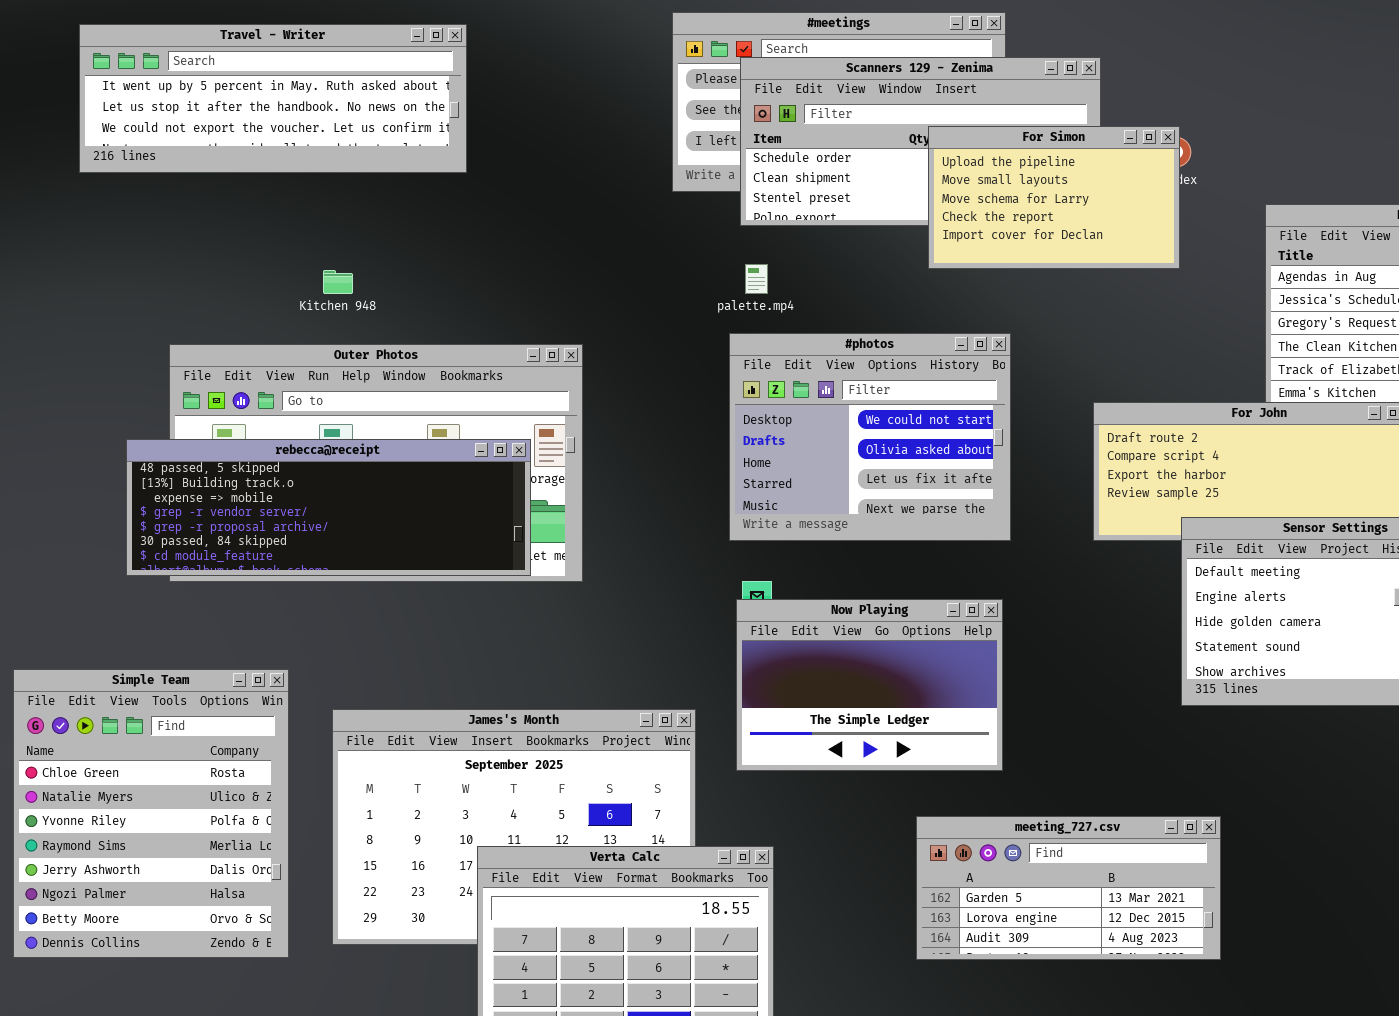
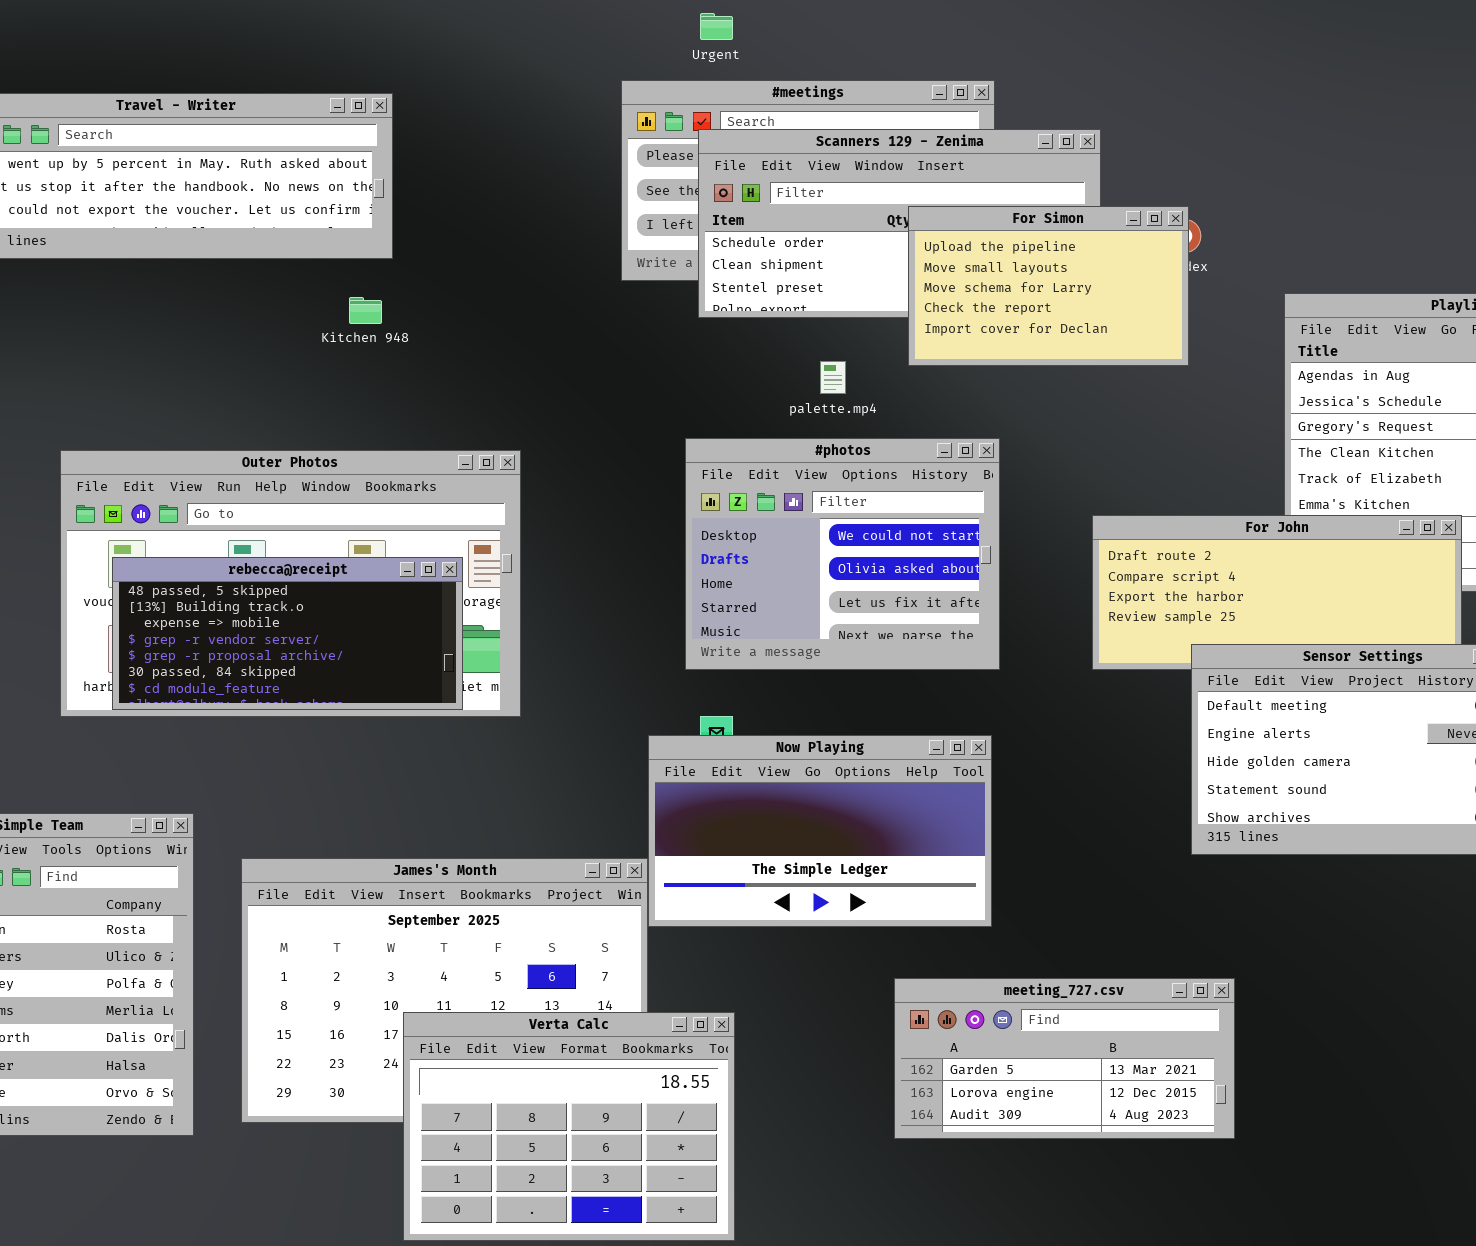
palette.mp4: [745,264,768,294] -> [820,361,846,394], moved
Kitchen 948: [323,270,353,294] -> [349,297,382,324], moved
rebecca@receipt: [126,439,531,576] -> [112,557,463,710], resized
Now Playing: [736,599,1003,771] -> [648,735,992,927], resized

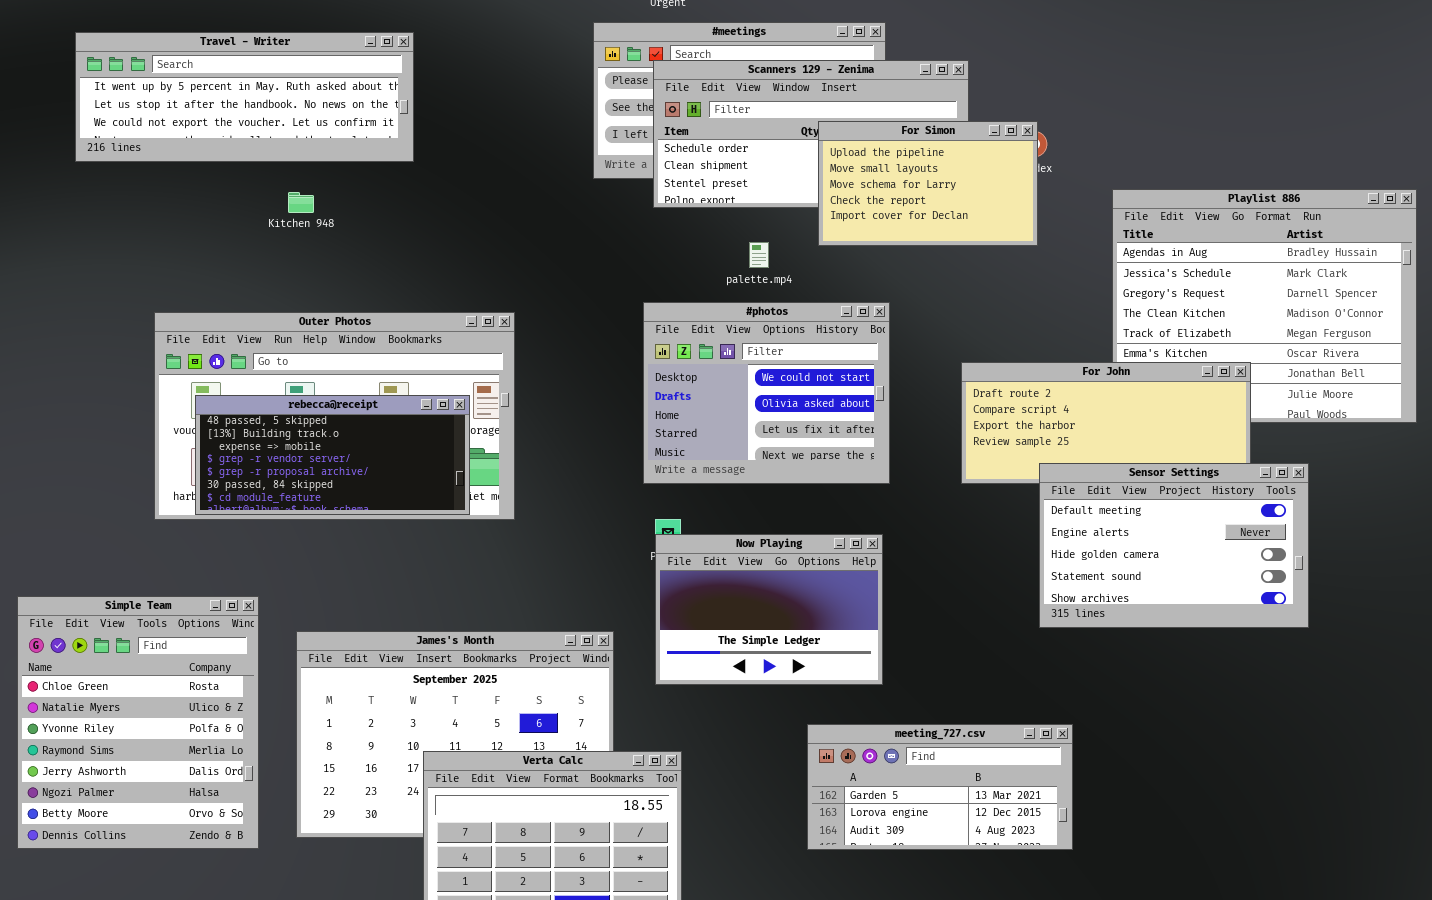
Kitchen 948: [349,297,382,324] -> [288,192,314,213], moved
Now Playing: [648,735,992,927] -> [655,534,883,685], resized

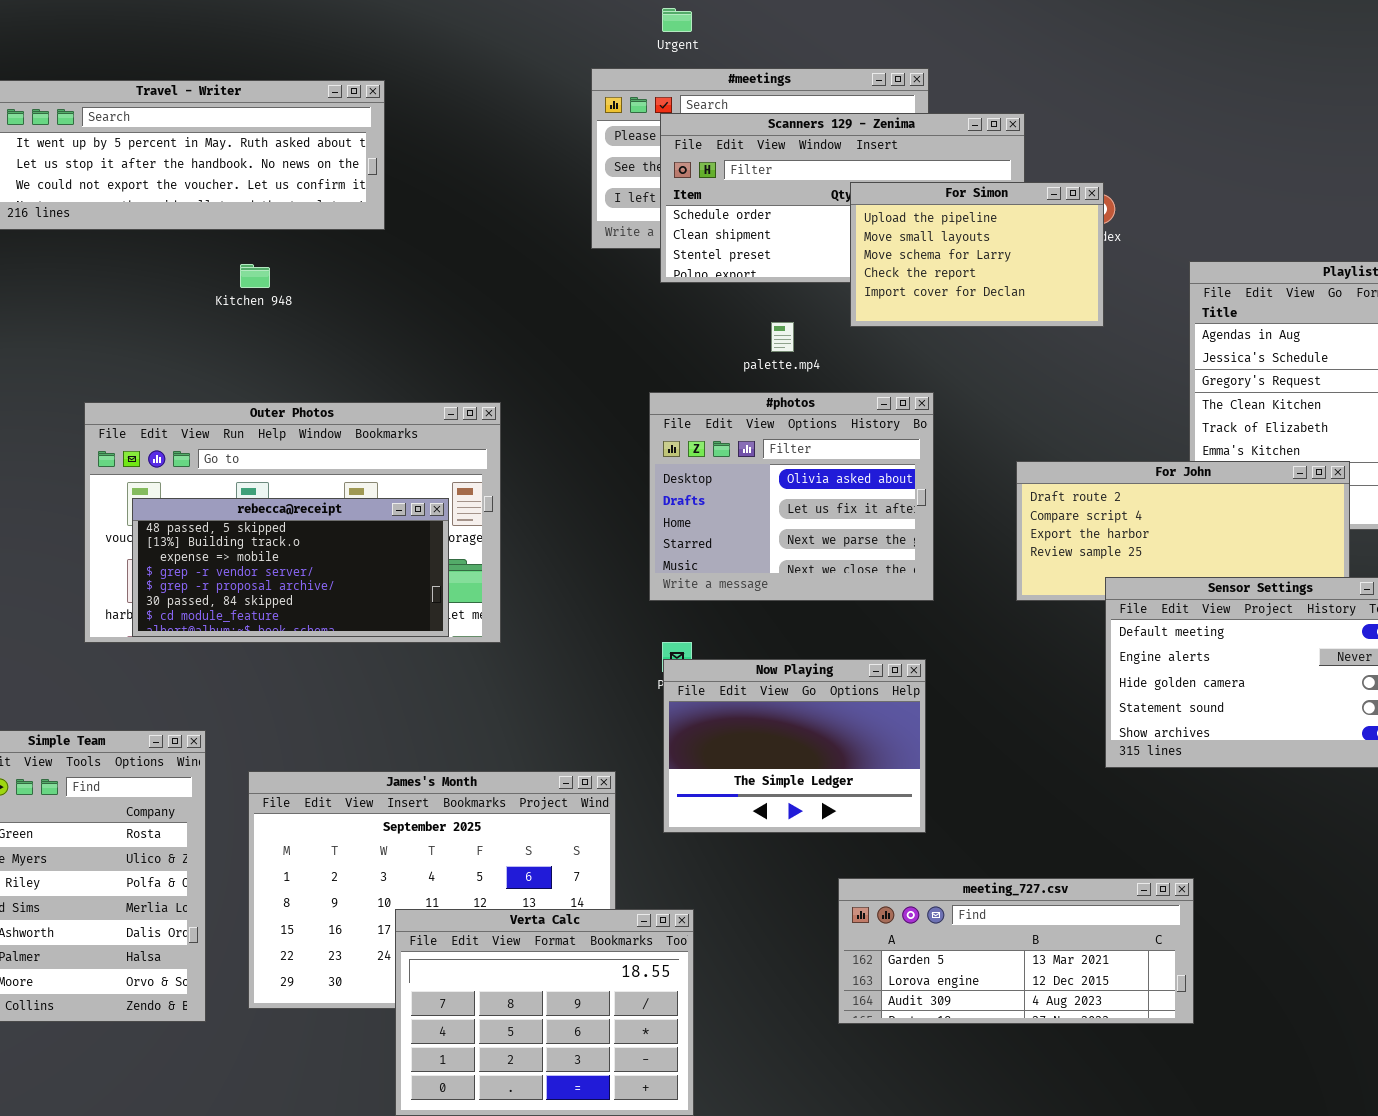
#photos: [643,302,890,484] -> [649,392,934,601], scrolled down 1 row
meeting_727.csv: [807,724,1073,850] -> [838,878,1194,1024], resized

